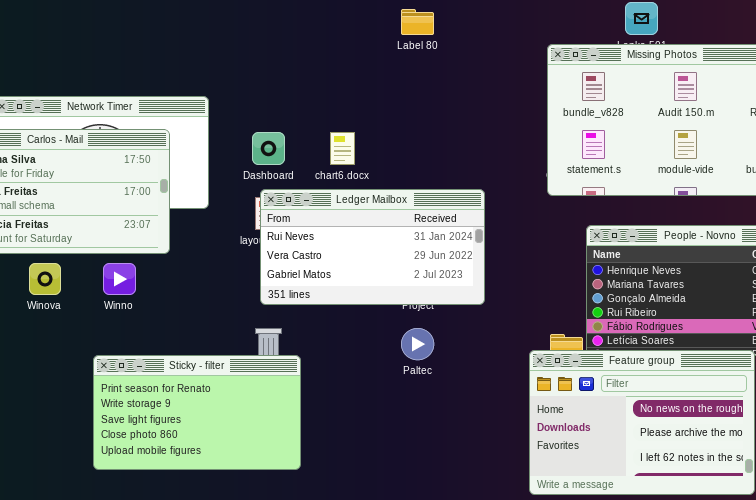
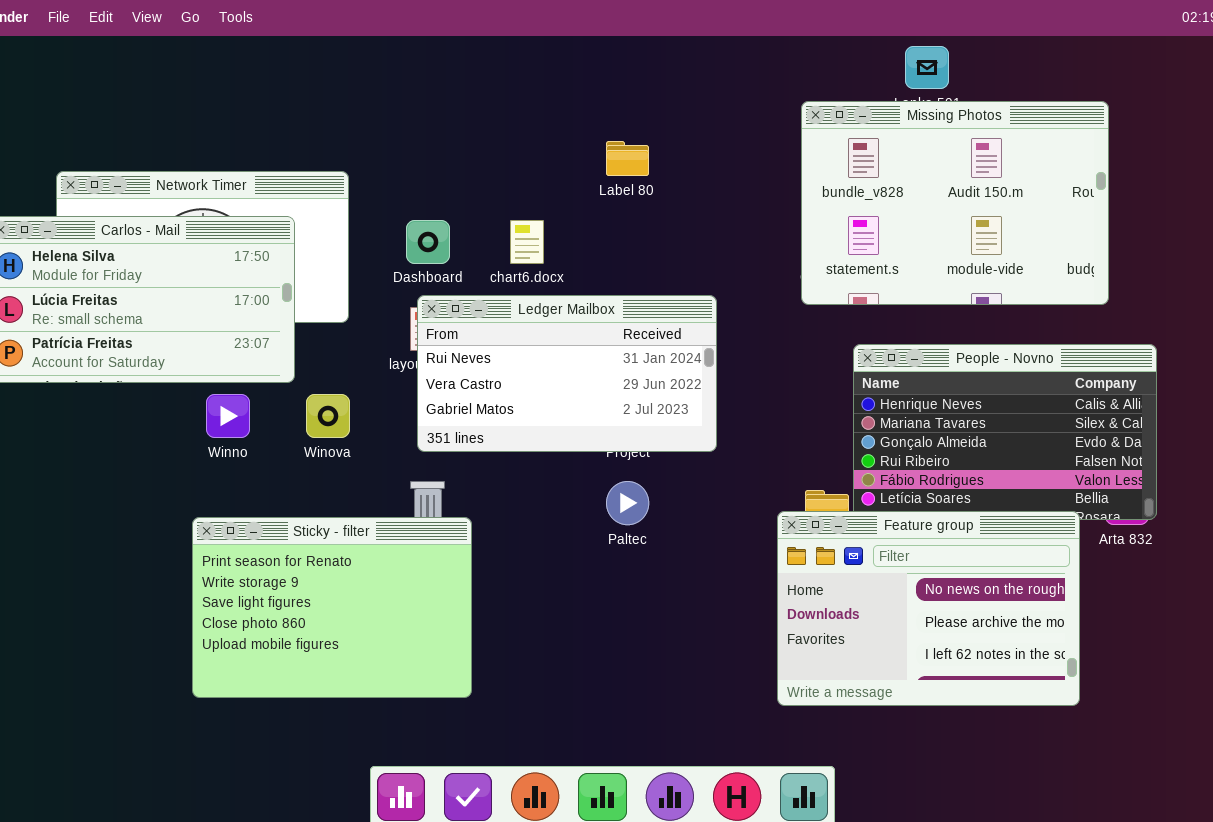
Label 80: [401,9,434,35] -> [606,141,649,176], moved
Winova: [29,263,61,295] -> [306,394,350,438], moved
Sticky - filter: [93,355,301,470] -> [192,517,472,698], resized

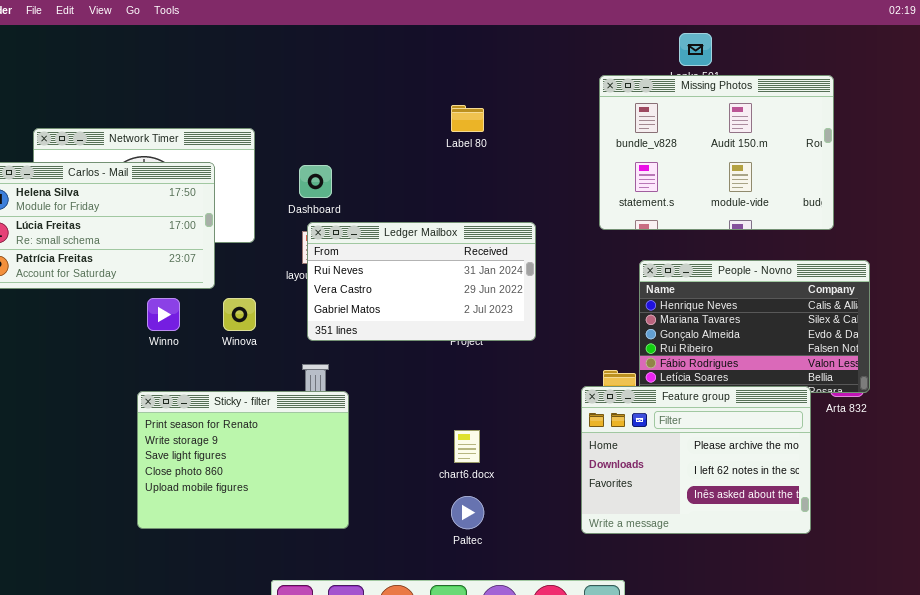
chart6.docx: [510,220,544,264] -> [454,430,480,463], moved
Paltec: [606,481,649,525] -> [451,496,484,529], moved
Feature group: [777,511,1080,706] -> [581,386,811,534], scrolled down 1 row

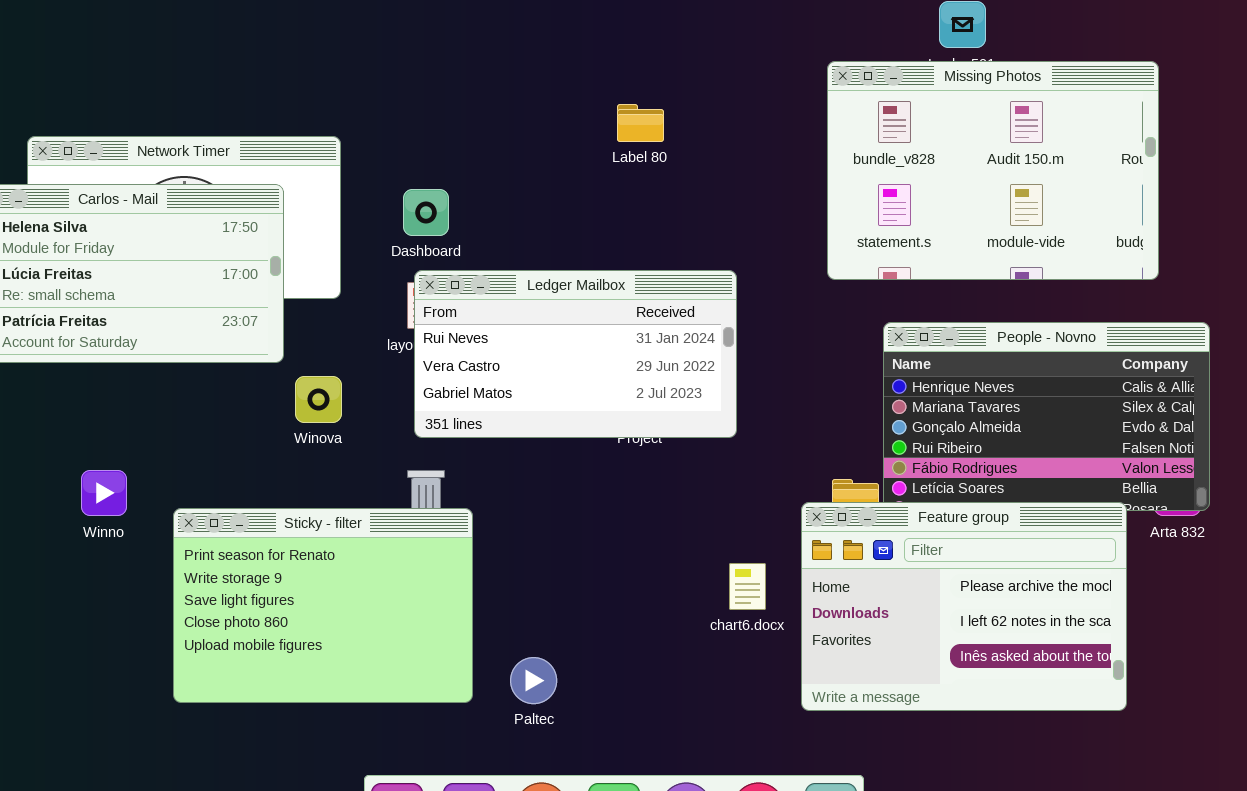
Winno: [147,298,180,331] -> [81,470,127,516], moved
chart6.docx: [454,430,480,463] -> [729,563,766,610], moved
Paltec: [451,496,484,529] -> [510,657,557,704], moved

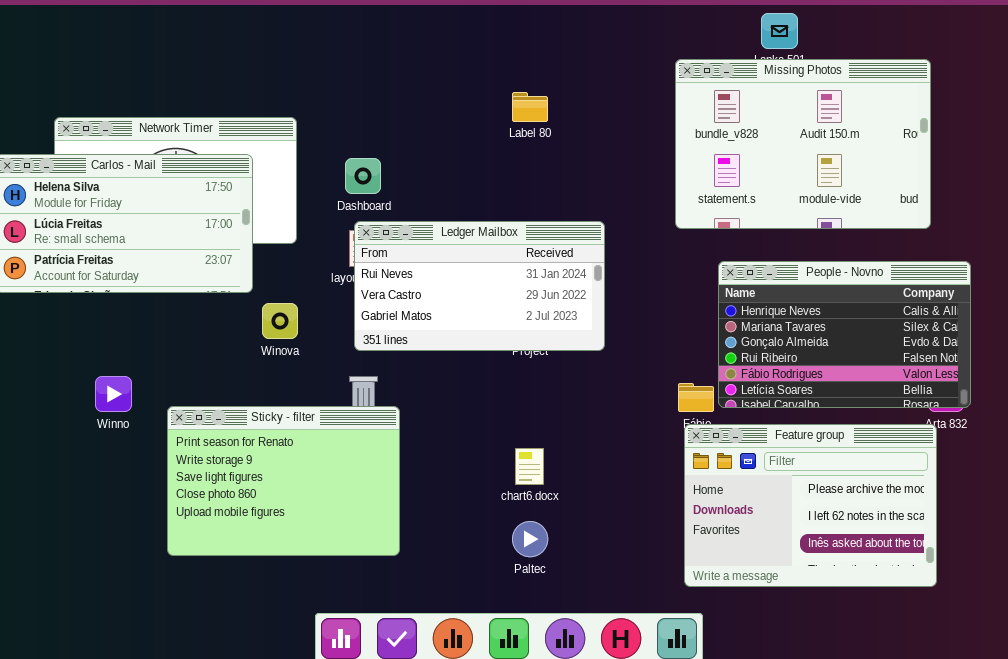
Feature group: [801,502,1127,711] -> [684,424,937,587], moved
chart6.docx: [729,563,766,610] -> [515,448,544,485], moved
Paltec: [510,657,557,704] -> [512,521,548,557], moved

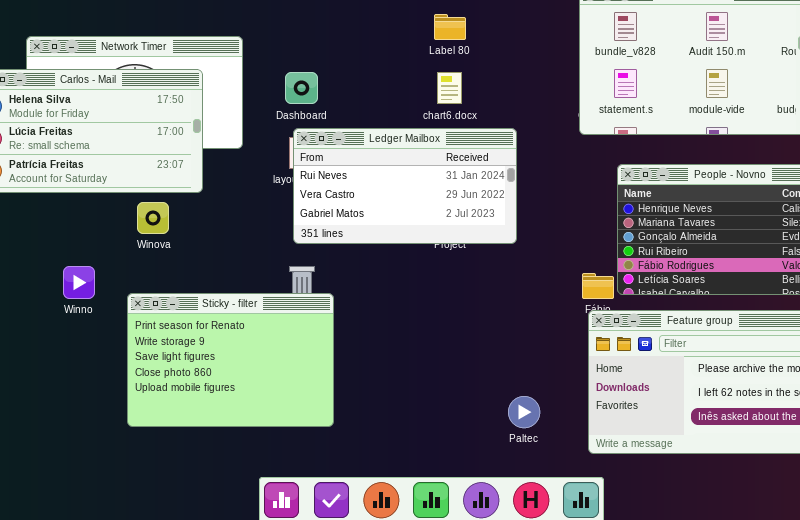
Winova: [262,303,298,339] -> [137,202,169,234], moved
chart6.docx: [515,448,544,485] -> [437,72,462,104], moved
Paltec: [512,521,548,557] -> [508,396,540,428], moved

